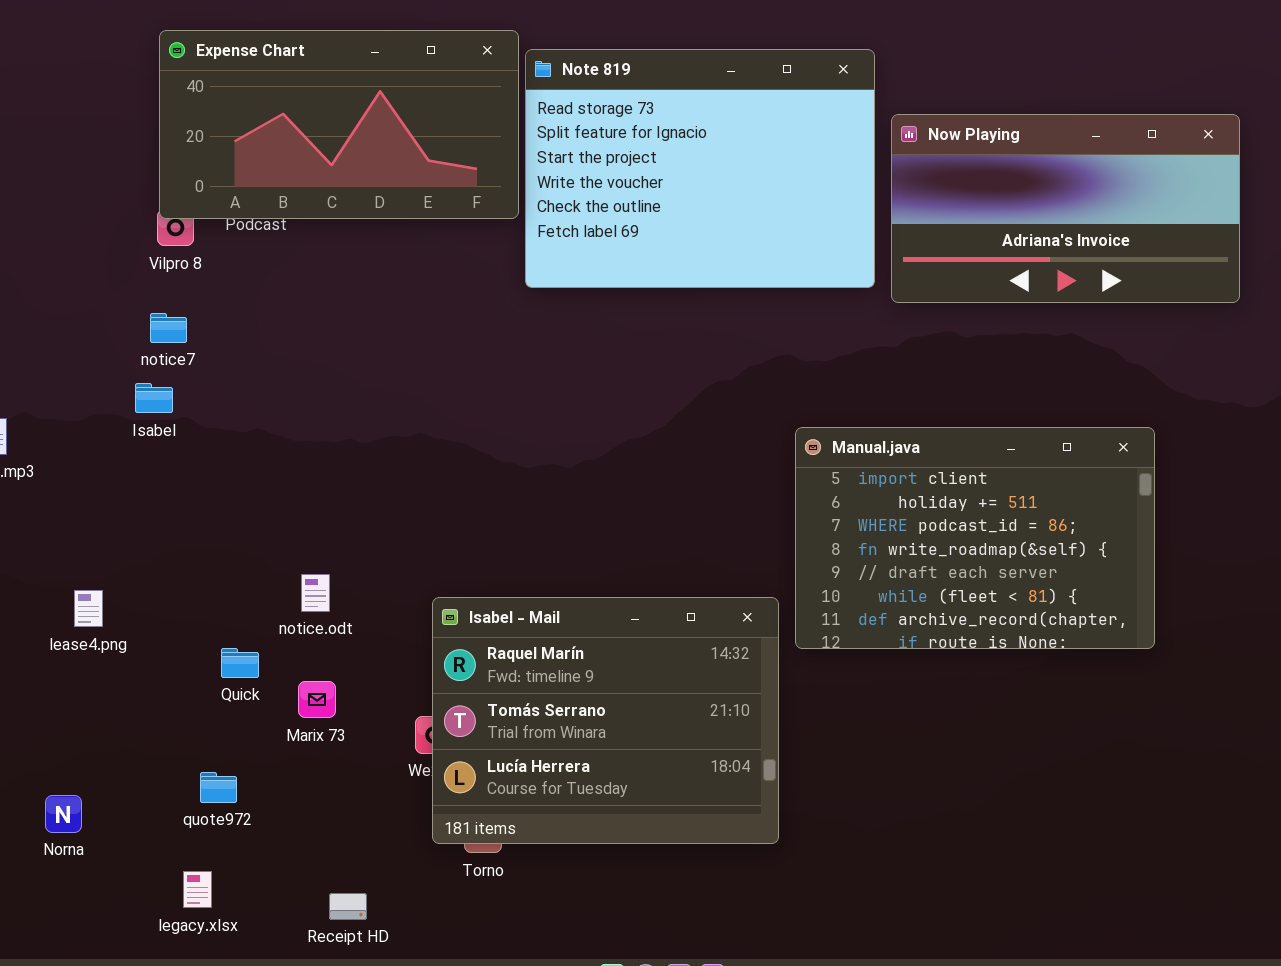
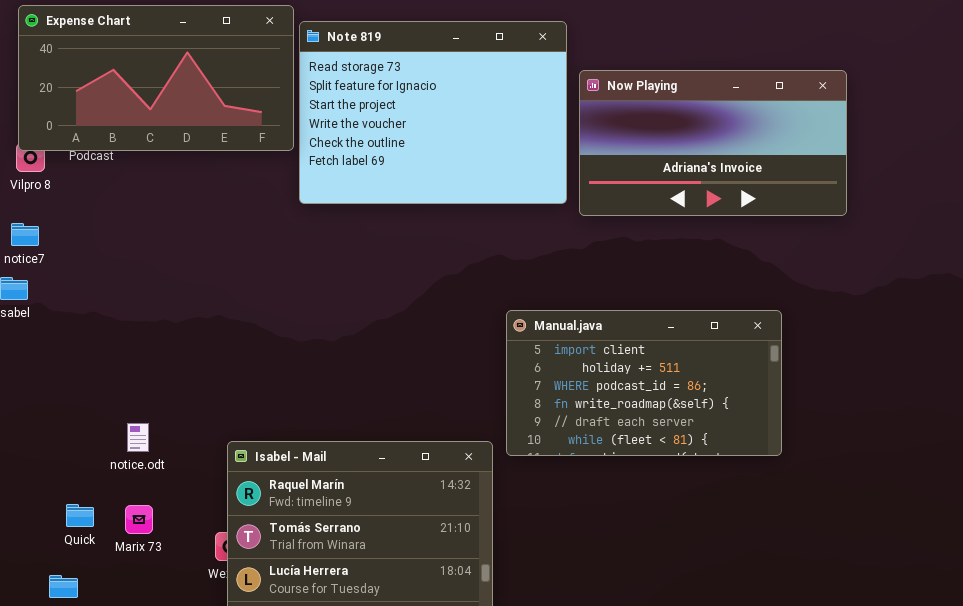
Manual.java: [795,427,1155,649] -> [506,310,782,456], resized
Quick: [221,648,259,678] -> [66,504,94,527], moved

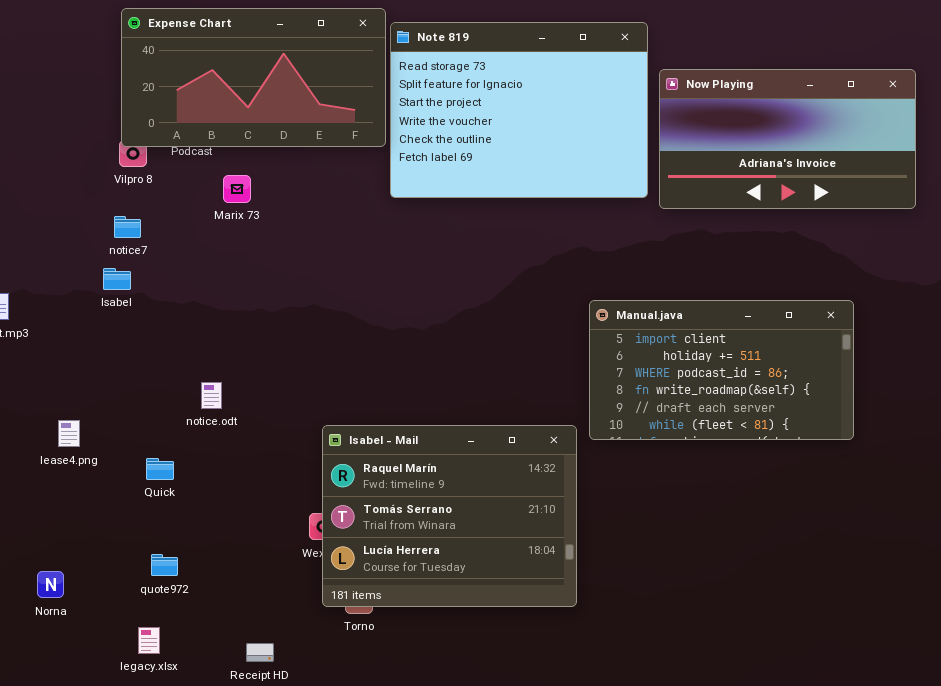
notice.odt: [127,423,149,452] -> [201,382,222,409], moved
Quick: [66,504,94,527] -> [146,458,174,480], moved
Marix 73: [125,505,153,534] -> [223,175,251,203], moved

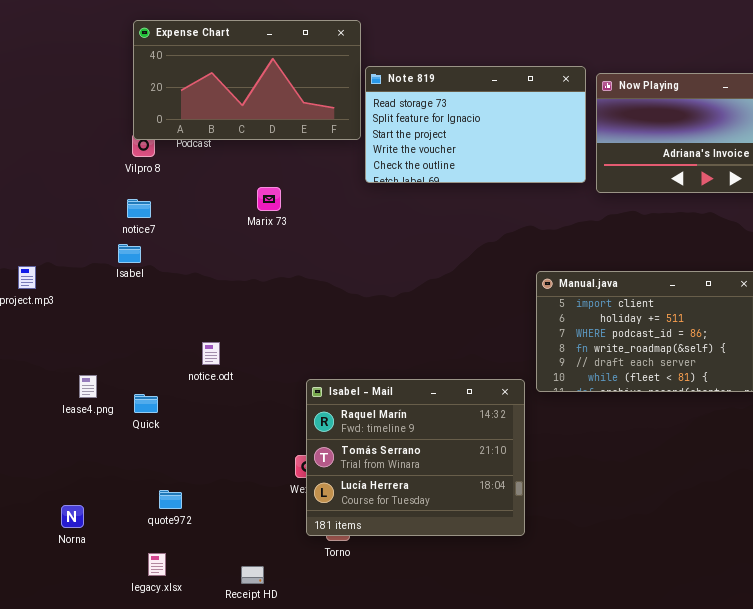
Note 819: [390,22,648,198] -> [365,66,586,183], resized
Marix 73: [223,175,251,203] -> [257,187,281,211], moved
Quick: [146,458,174,480] -> [134,394,158,413], moved

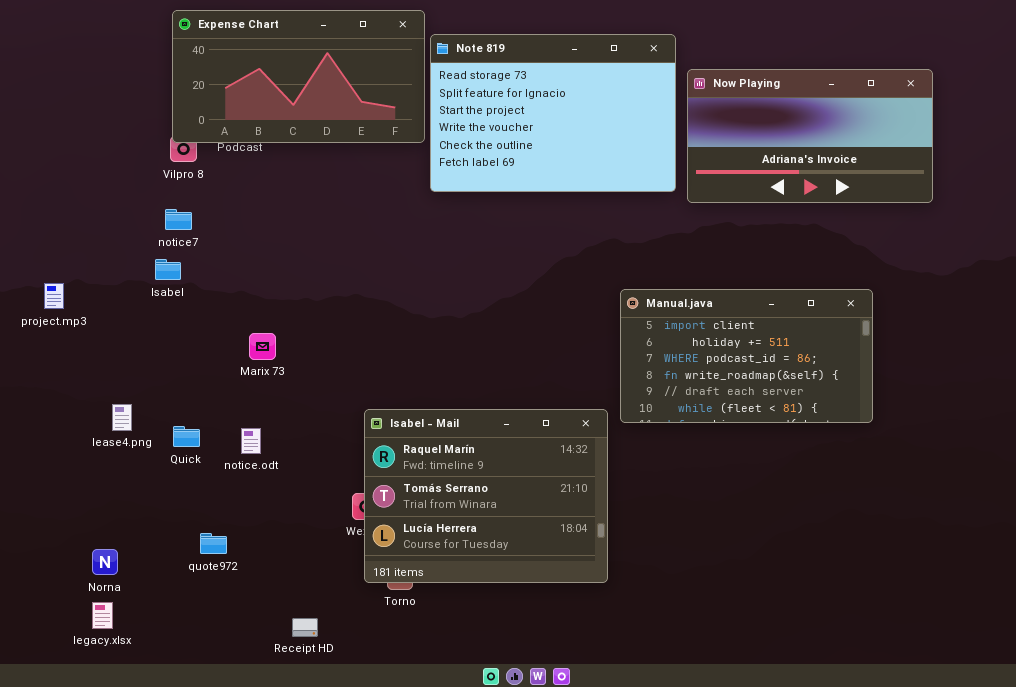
Note 819: [365,66,586,183] -> [430,34,676,192], resized
Marix 73: [257,187,281,211] -> [249,333,276,360], moved
notice.odt: [202,342,220,365] -> [241,428,261,454], moved
legacy.xlsx: [148,553,166,576] -> [92,602,113,629], moved

